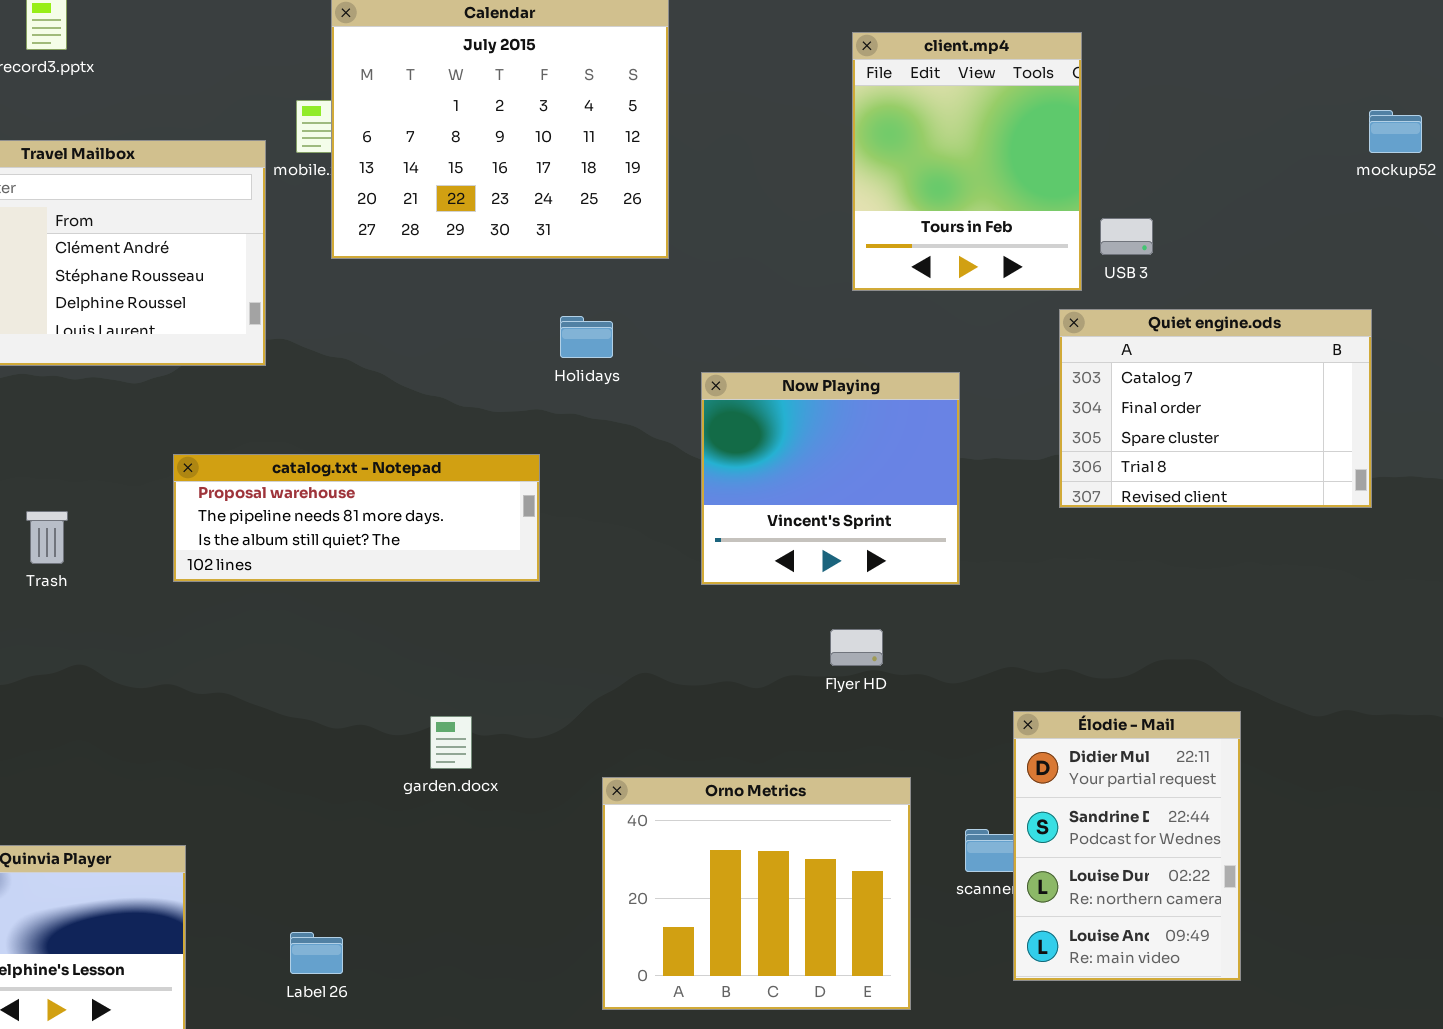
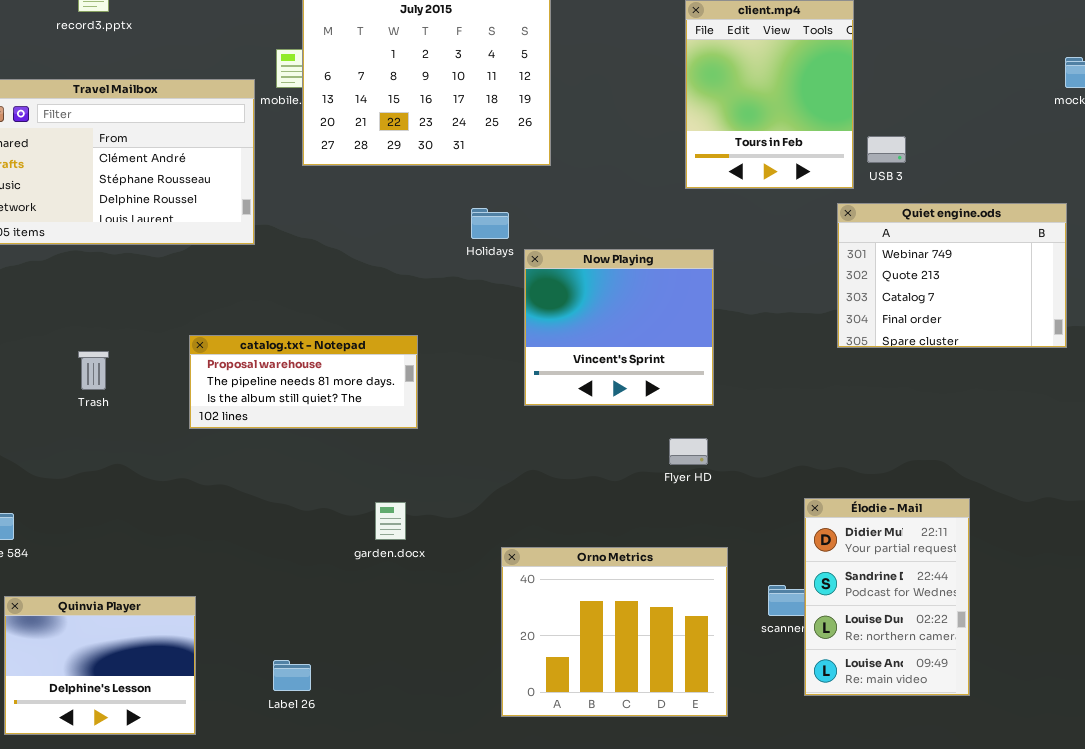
Quiet engine.ods: [1059,309,1372,508] -> [837,203,1067,348], scrolled up 2 rows
Now Playing: [701,372,960,585] -> [524,249,714,406], moved
catalog.txt - Notepad: [173,454,540,582] -> [189,335,418,429], moved, resized

